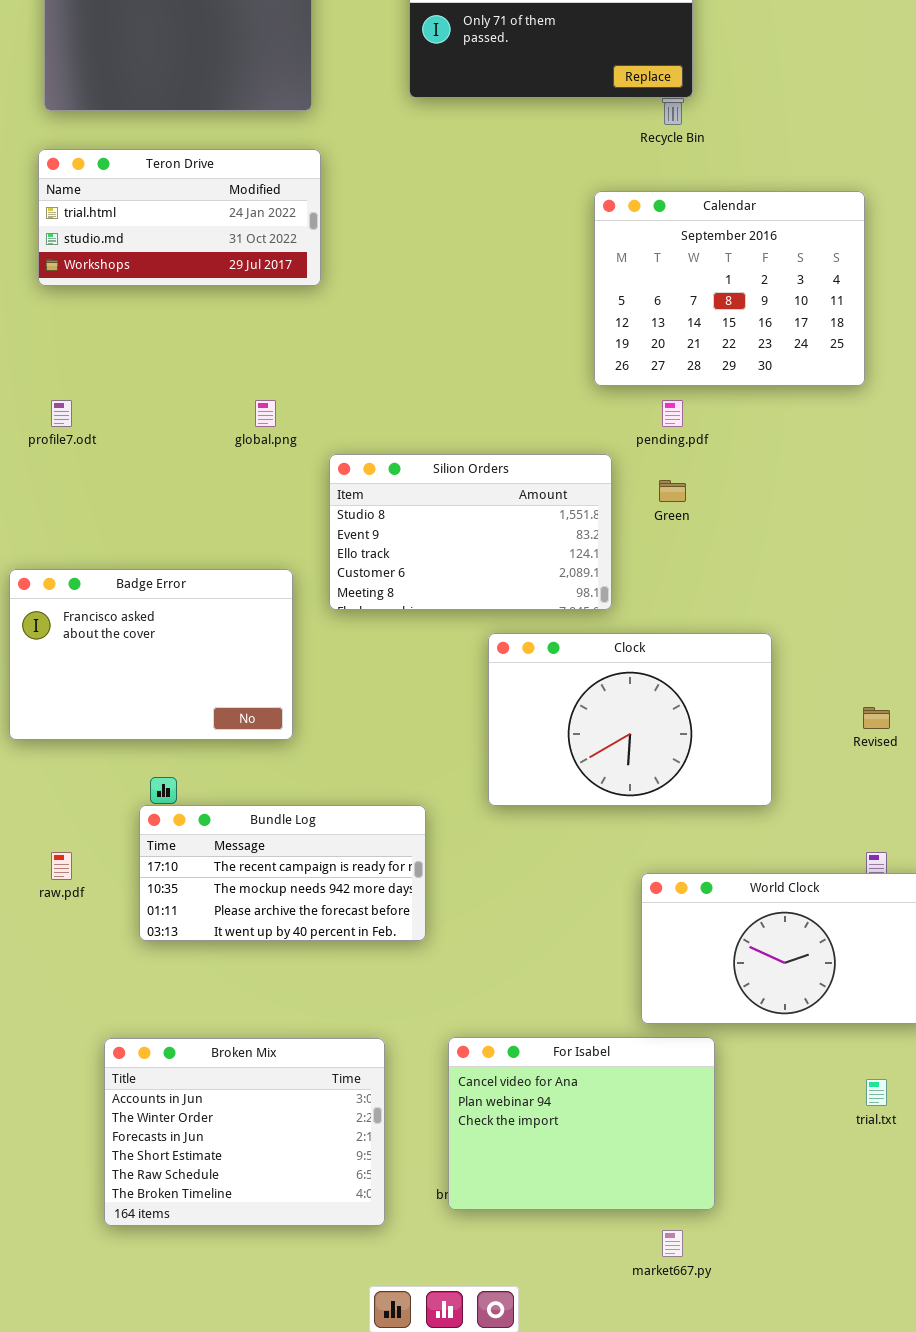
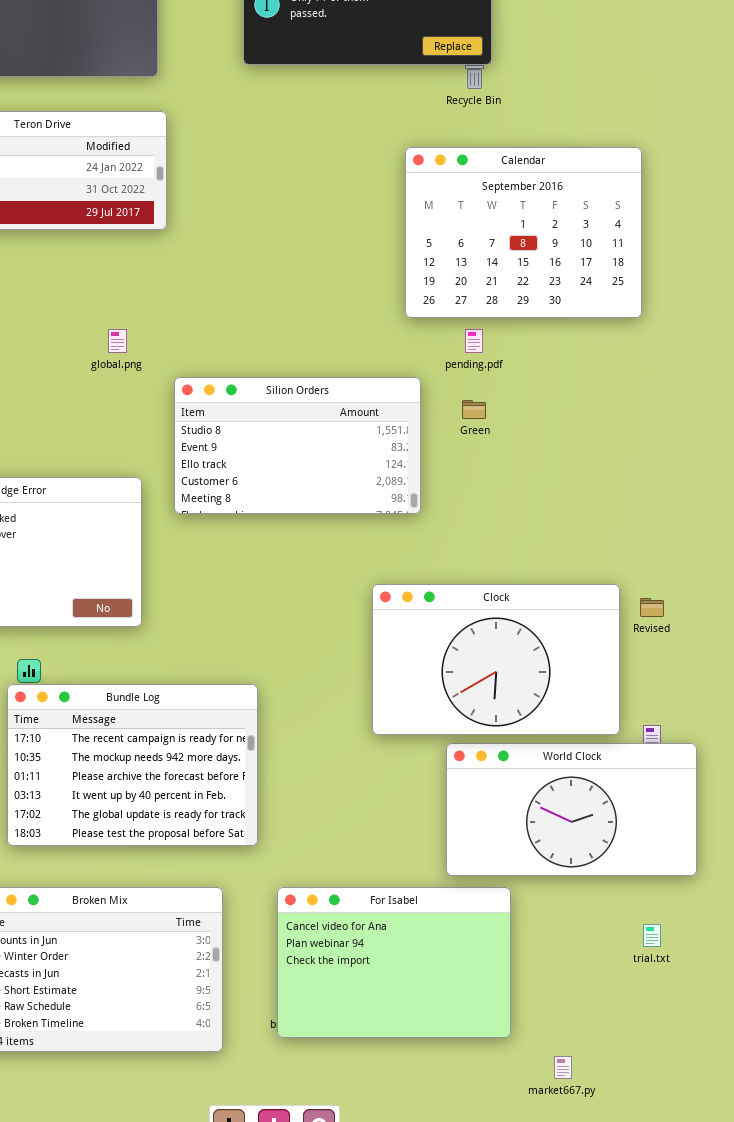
Clock: [488,633,772,806] -> [372,584,620,735], moved
Bundle Log: [139,805,426,941] -> [7,684,258,846], resized
market667.py: [662,1230,683,1257] -> [554,1056,572,1079], moved

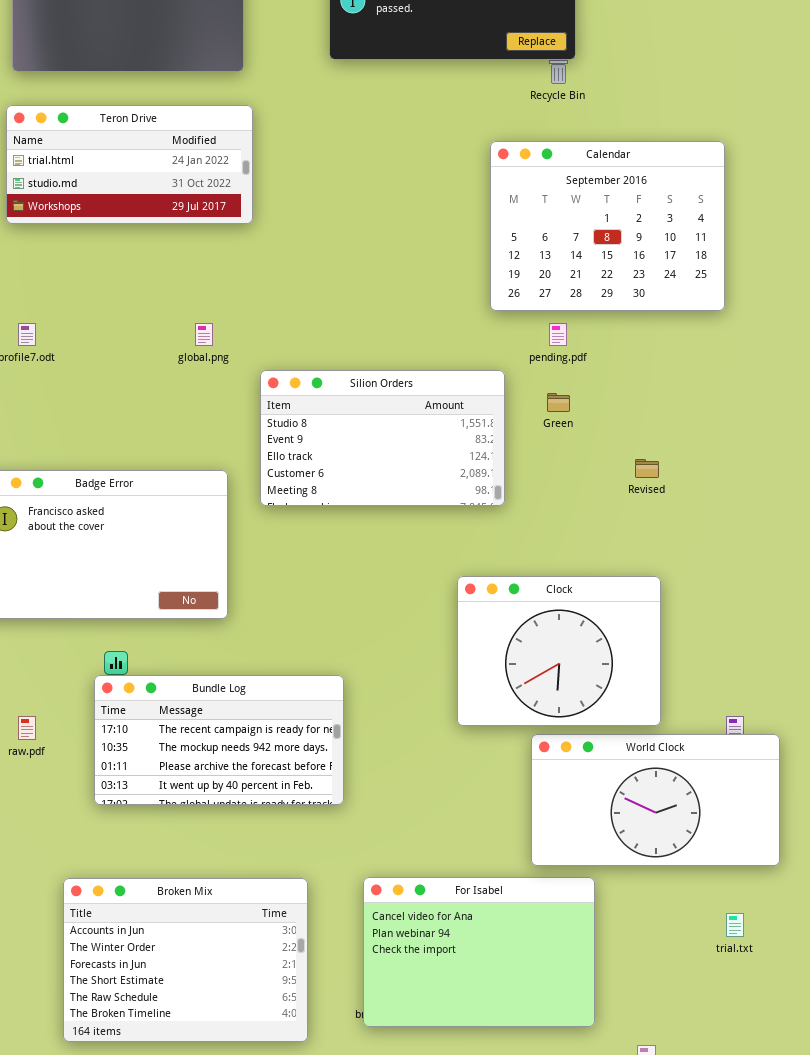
Clock: [372,584,620,735] -> [457,576,661,726], resized
Revised: [640,598,664,617] -> [635,459,659,478], moved
Bundle Log: [7,684,258,846] -> [94,675,344,805], resized

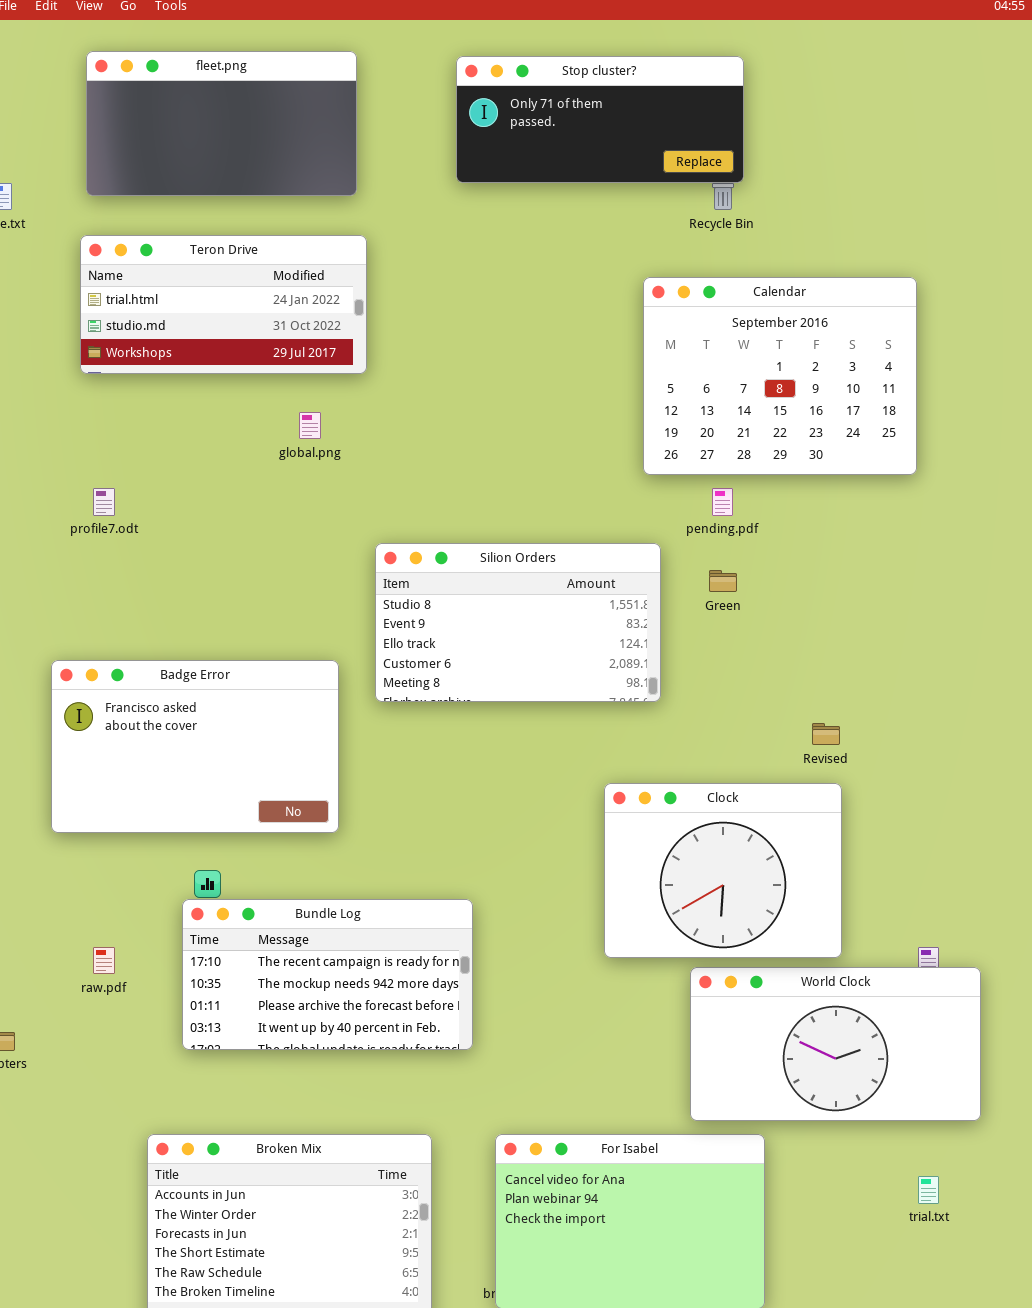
global.png: [195,323,213,346] -> [299,412,321,439], moved
Revised: [635,459,659,478] -> [812,723,840,745], moved

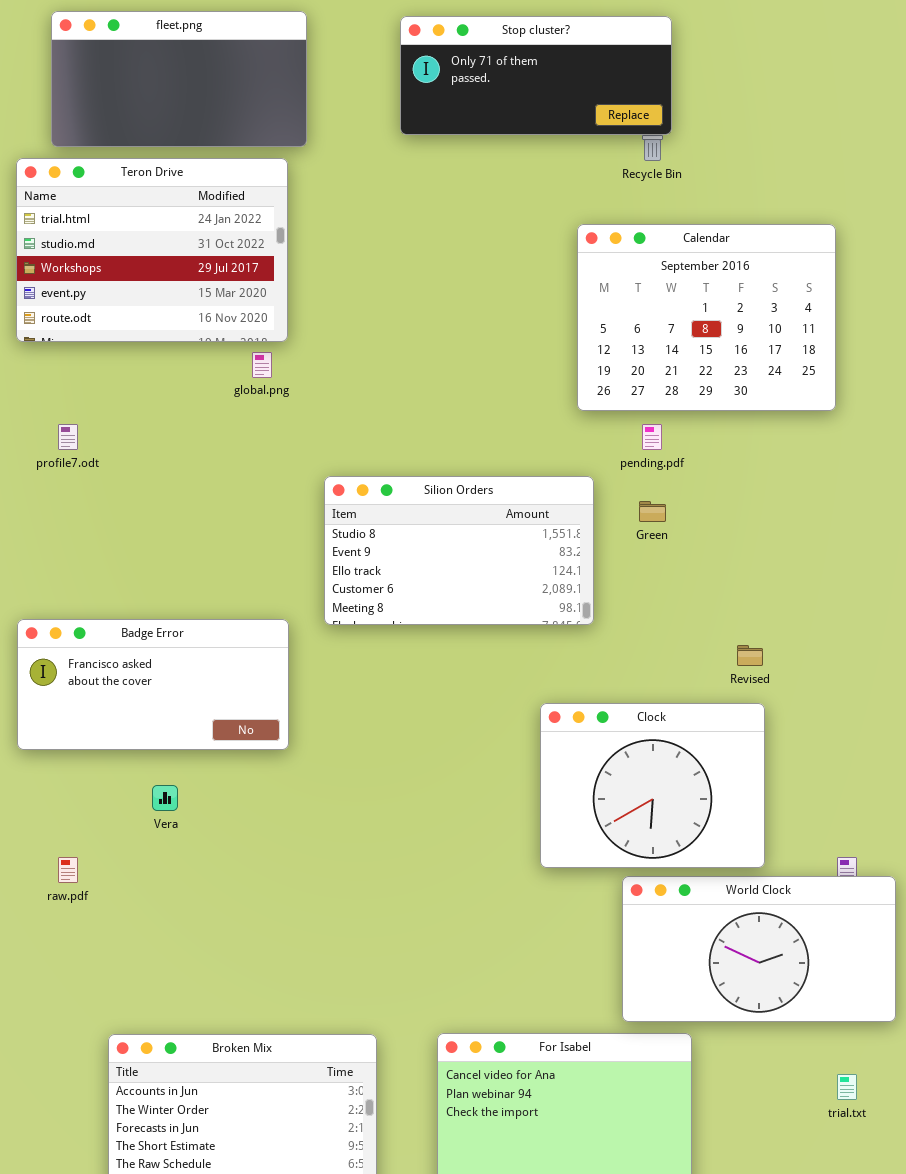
Teron Drive: [80,235,367,374] -> [16,158,288,342], moved, resized
Badge Error: [51,660,339,833] -> [17,619,289,750], resized
Bundle Log: [182,899,473,1050] -> none, closed

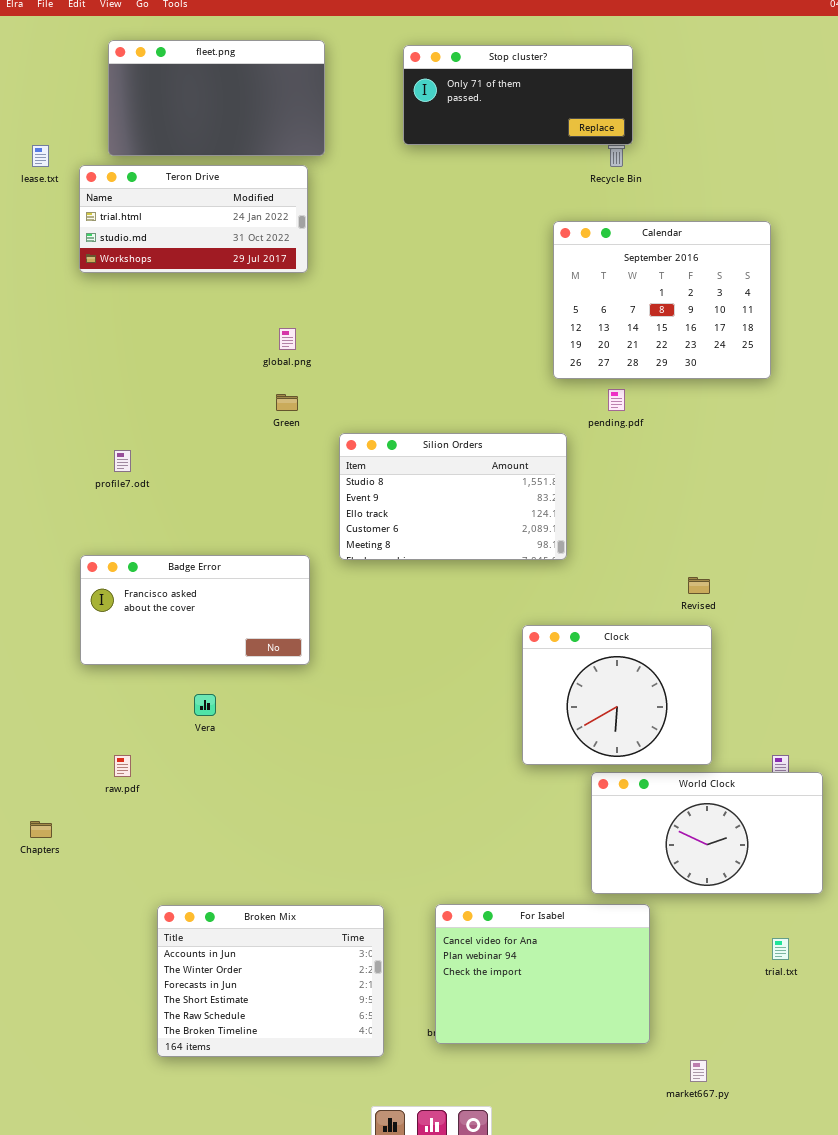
Teron Drive: [16,158,288,342] -> [79,165,308,273], resized
profile7.odt: [58,424,78,450] -> [114,450,131,472], moved
Green: [639,501,666,522] -> [276,394,298,411], moved

